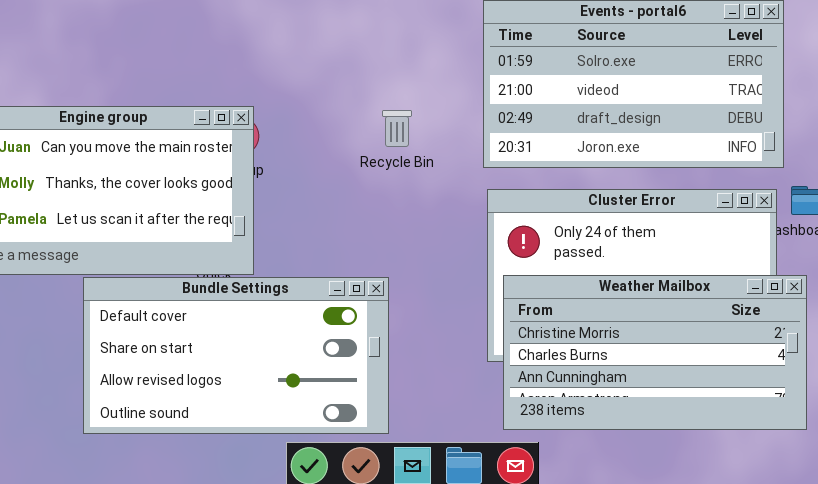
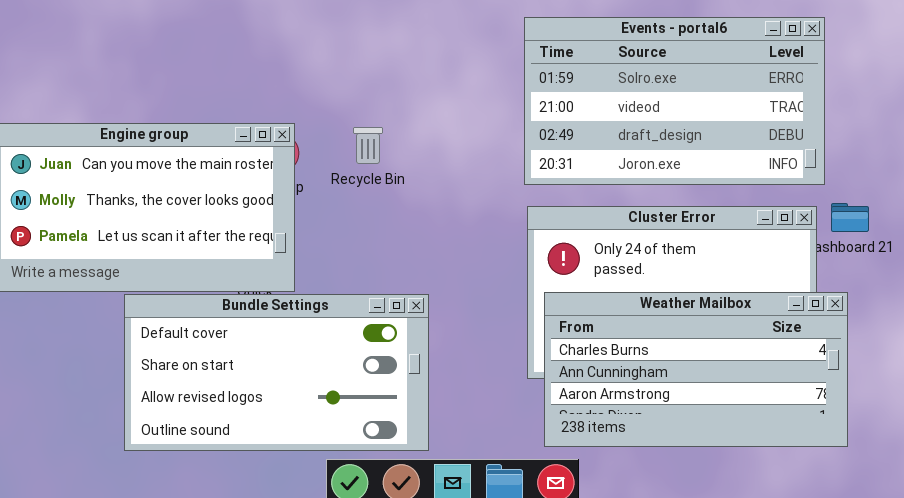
Recycle Bin: [382,110,412,147] -> [353,127,383,164], moved
Weather Mailbox: [503,275,807,430] -> [544,292,848,447], scrolled down 1 row

